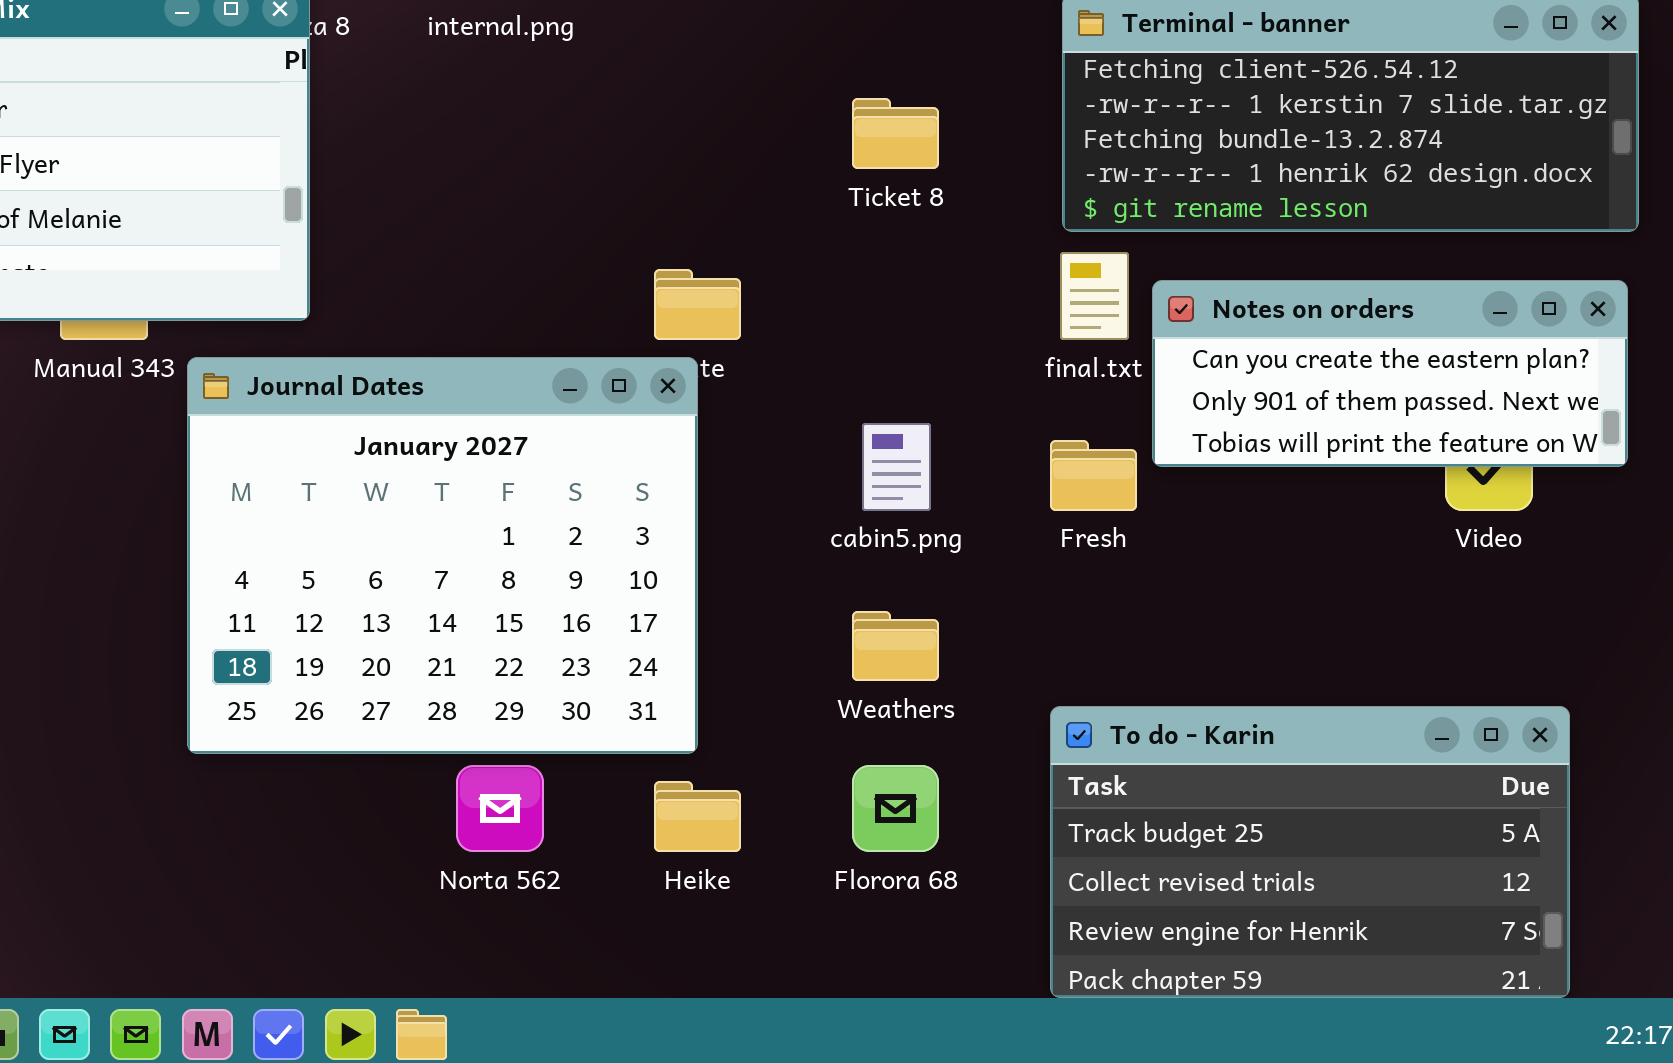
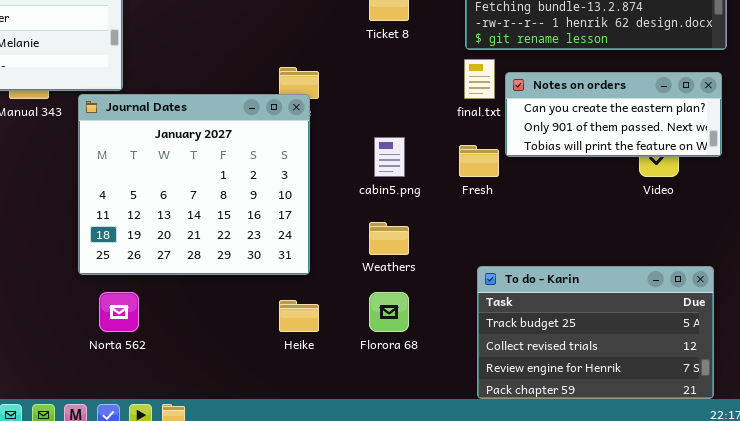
Journal Dates: [187,357,698,754] -> [78,94,310,275], moved
To do - Karin: [1050,706,1570,998] -> [477,266,714,399], moved
Norta 562: [456,765,544,852] -> [99,292,139,332], moved

